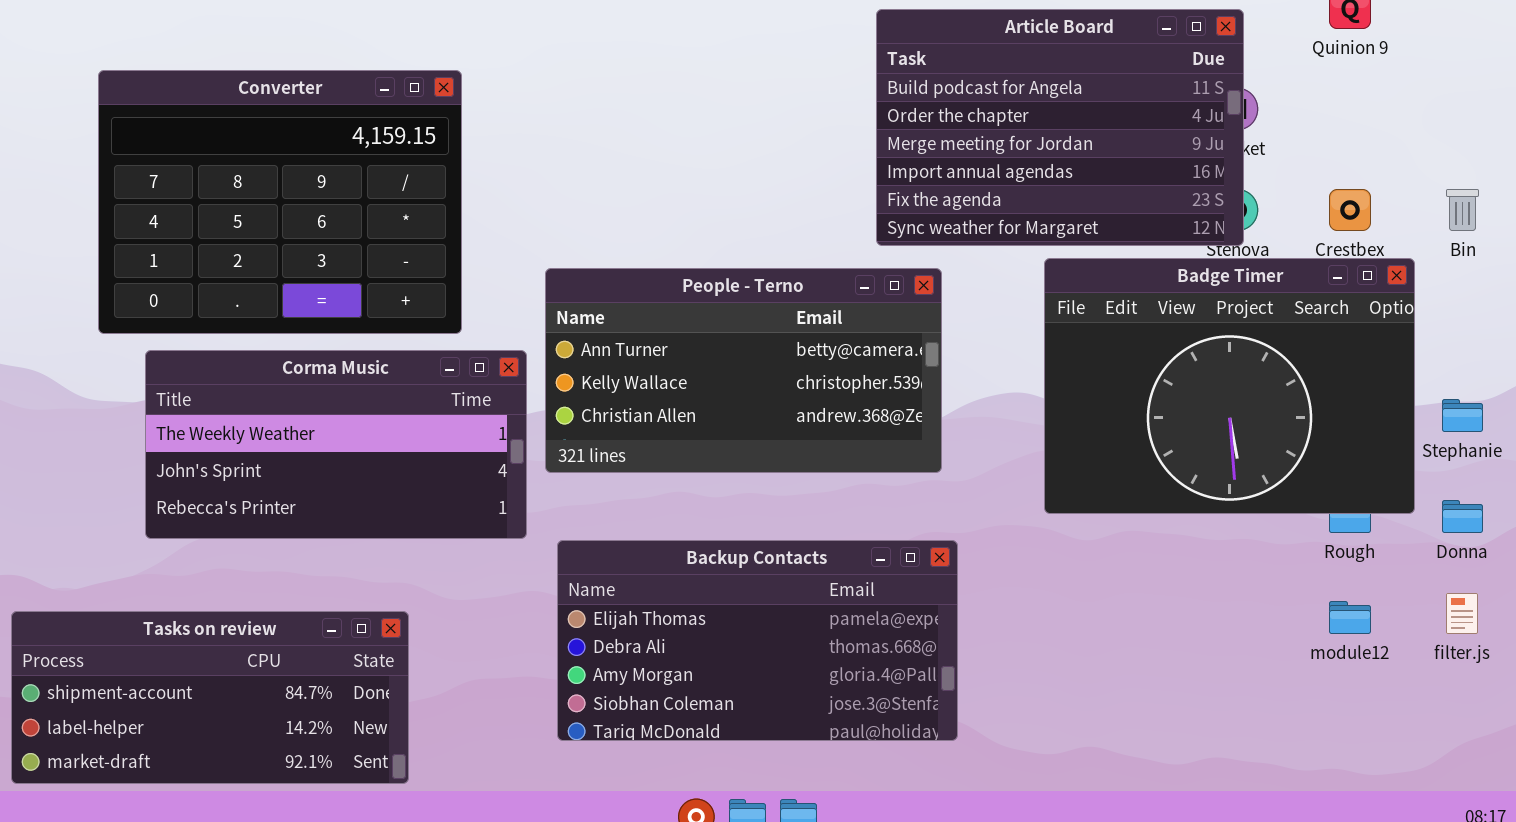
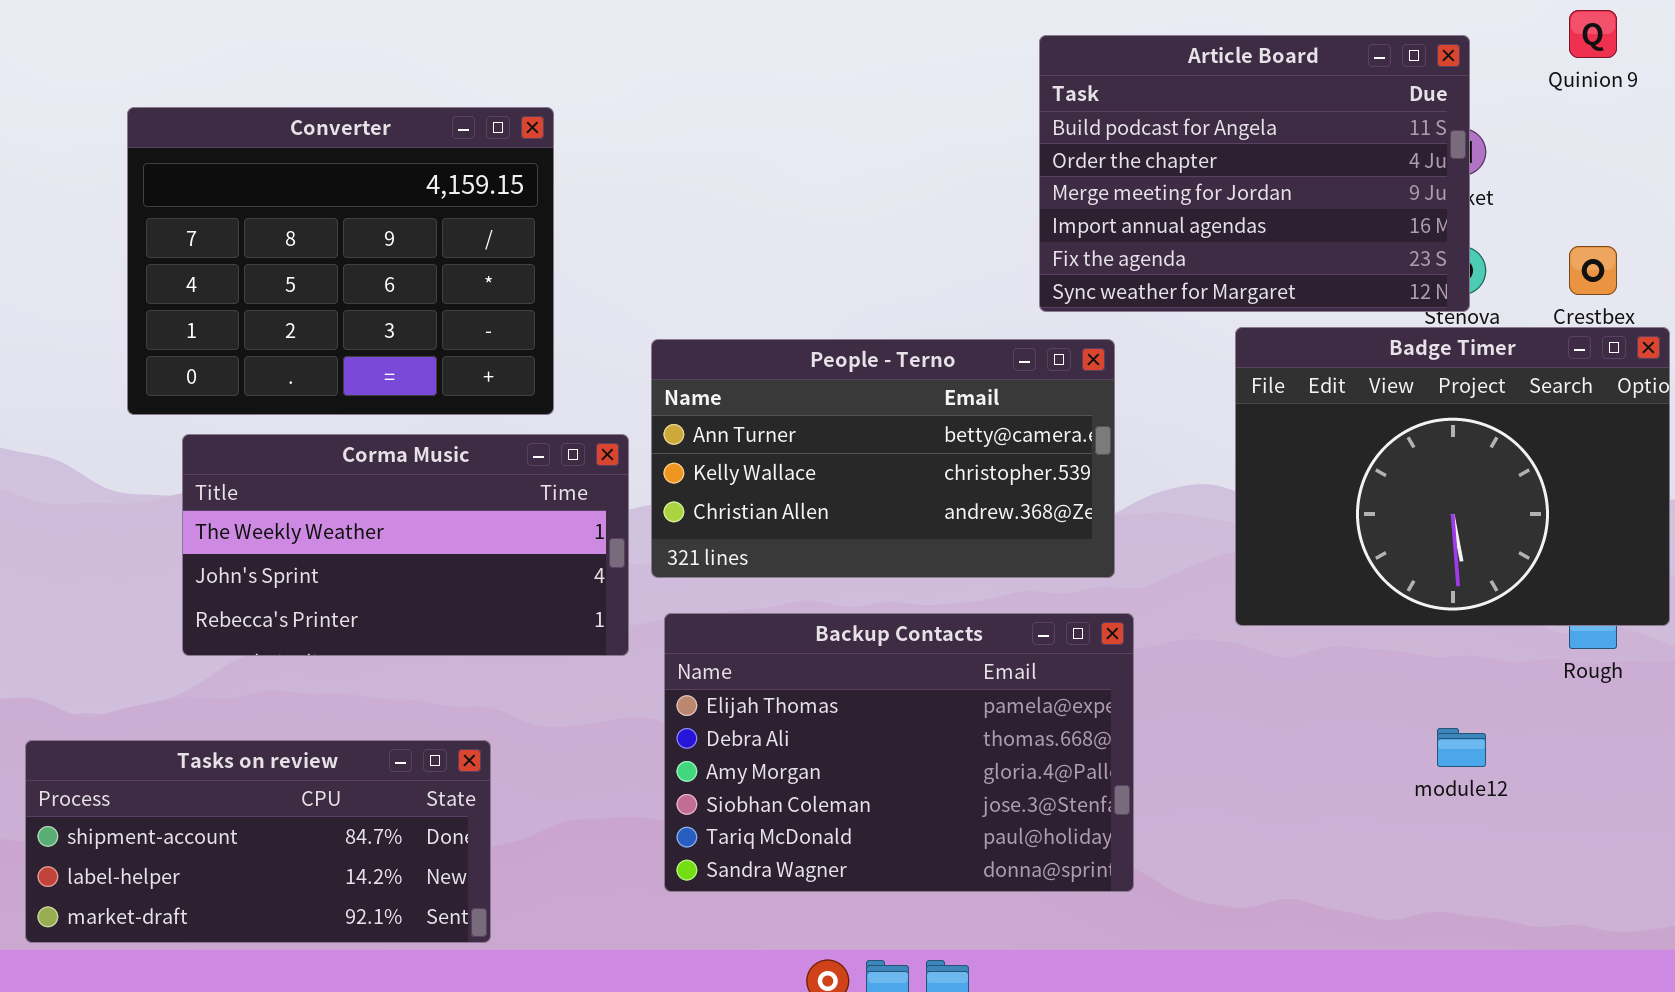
Backup Contacts: [557,540,958,741] -> [664,613,1134,892], resized
module12: [1329,601,1371,634] -> [1437,728,1486,767], moved

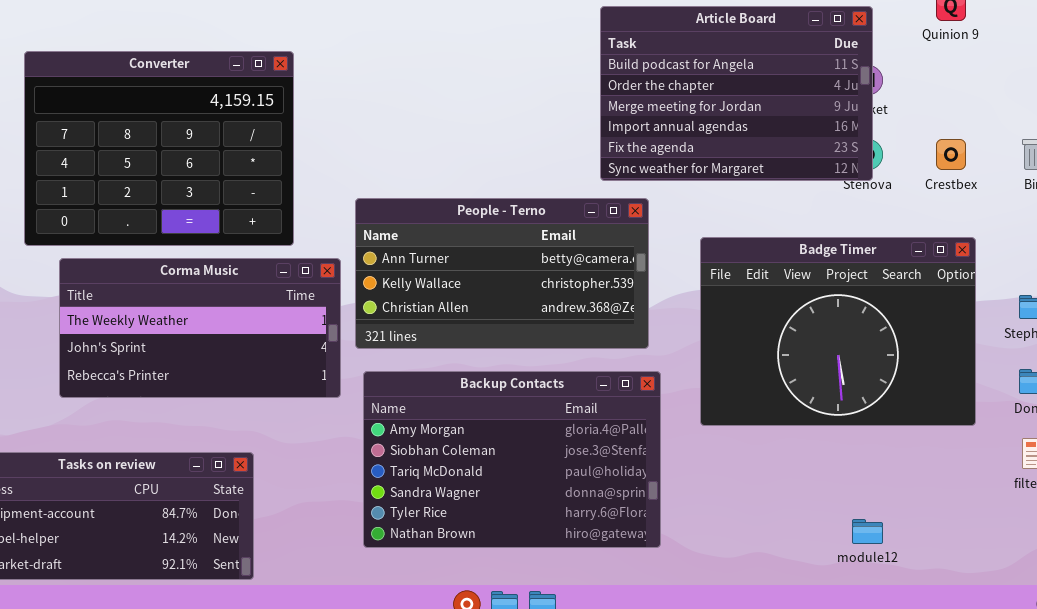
Badge Timer: [1235,327,1670,626] -> [700,237,976,426], moved
Backup Contacts: [664,613,1134,892] -> [363,371,661,548], scrolled down 2 rows
module12: [1437,728,1486,767] -> [852,519,883,544], moved

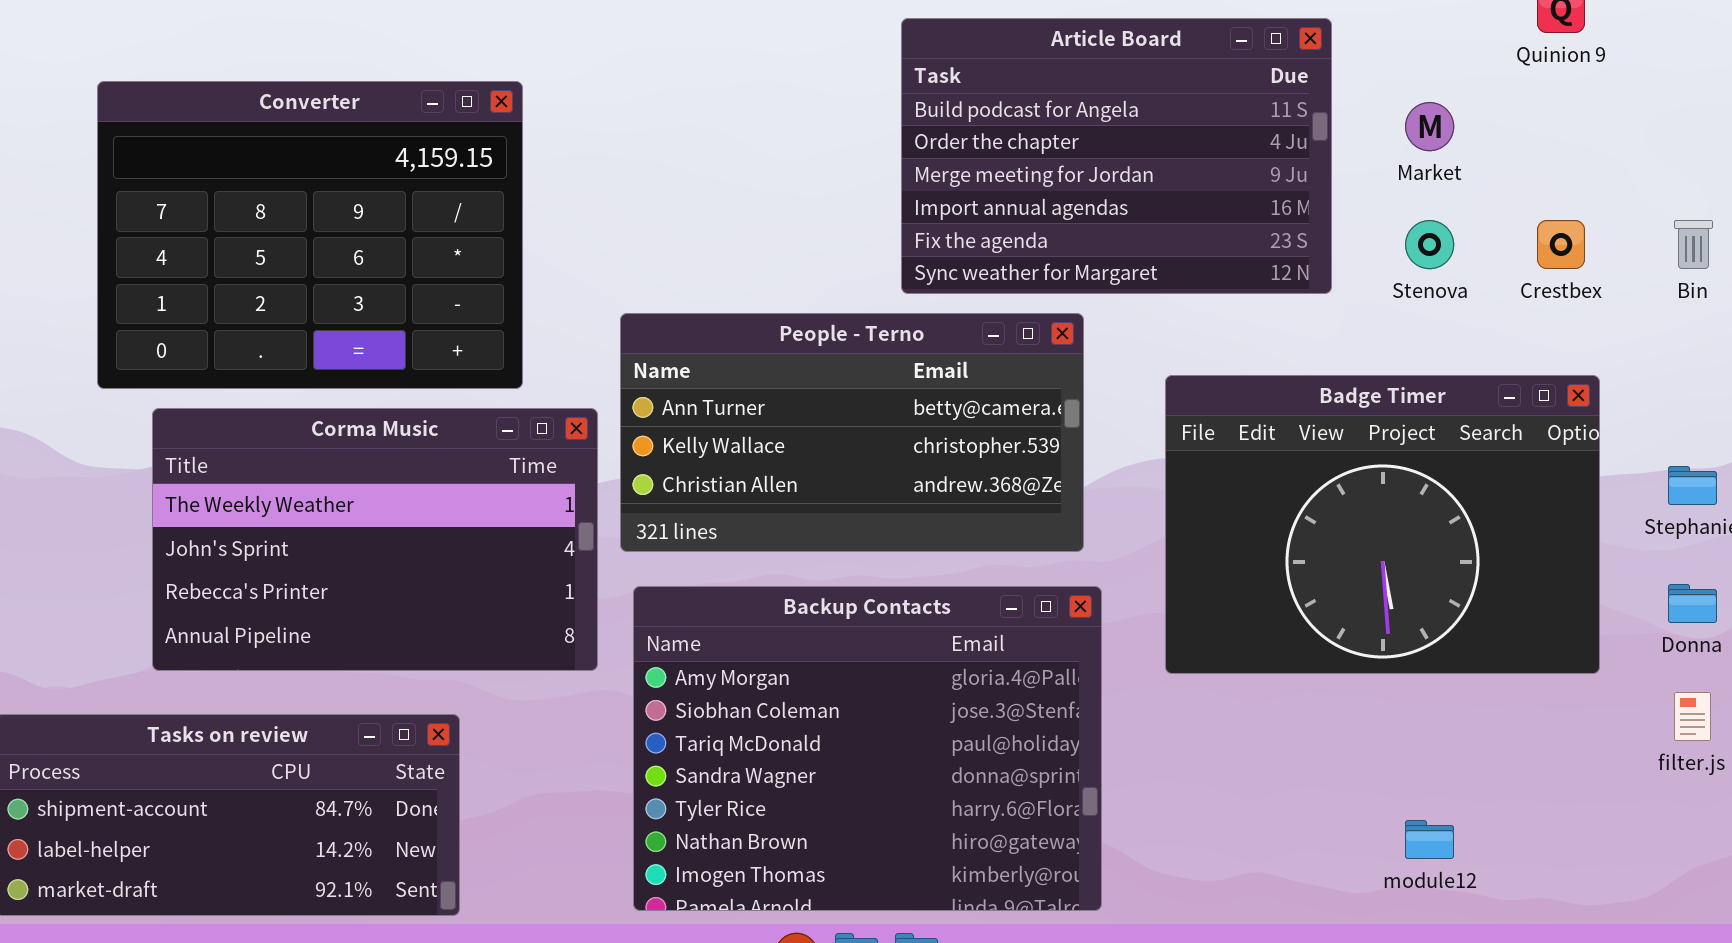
Article Board: [600,6,873,181] -> [901,18,1332,294], moved
Corma Music: [59,258,341,398] -> [152,408,598,671], resized
Backup Contacts: [363,371,661,548] -> [633,586,1102,911], resized

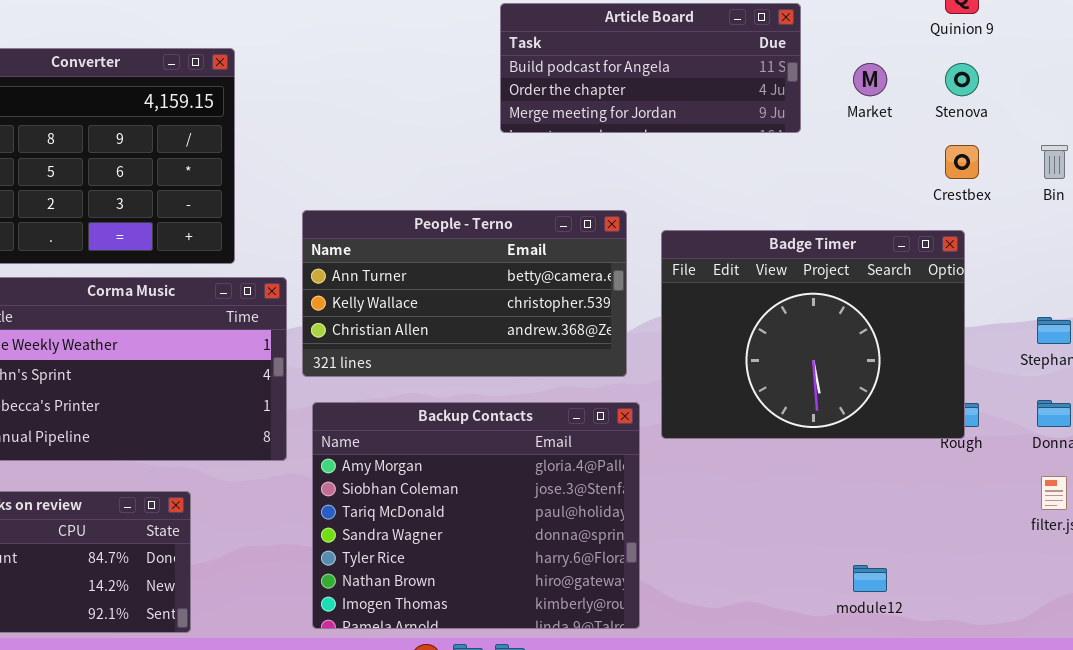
Article Board: [901,18,1332,294] -> [500,3,801,133], resized
Stenova: [1405,220,1454,269] -> [945,63,979,96], moved
Badge Timer: [1165,375,1600,674] -> [661,230,965,439], moved

